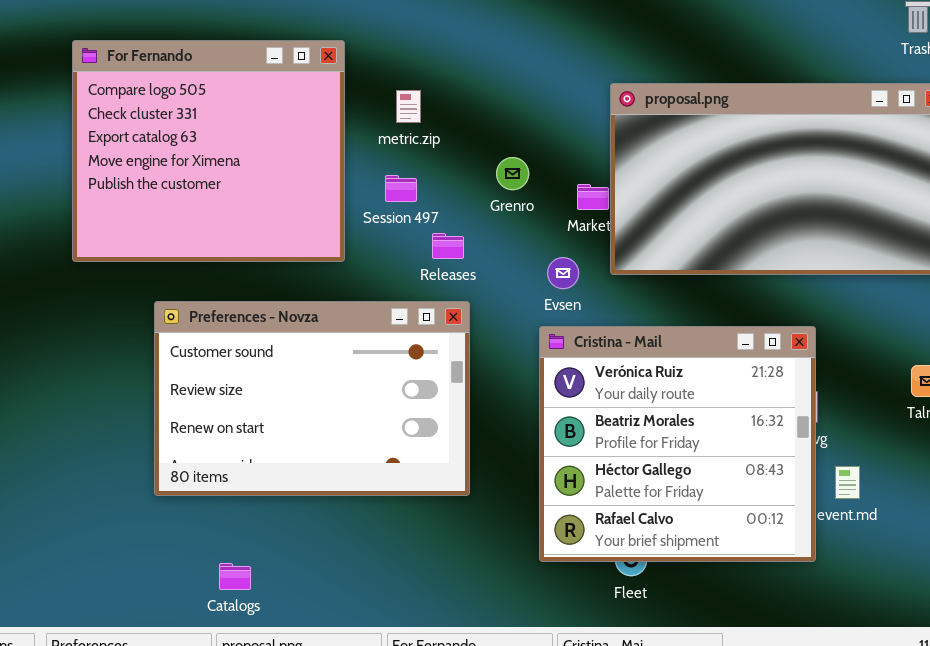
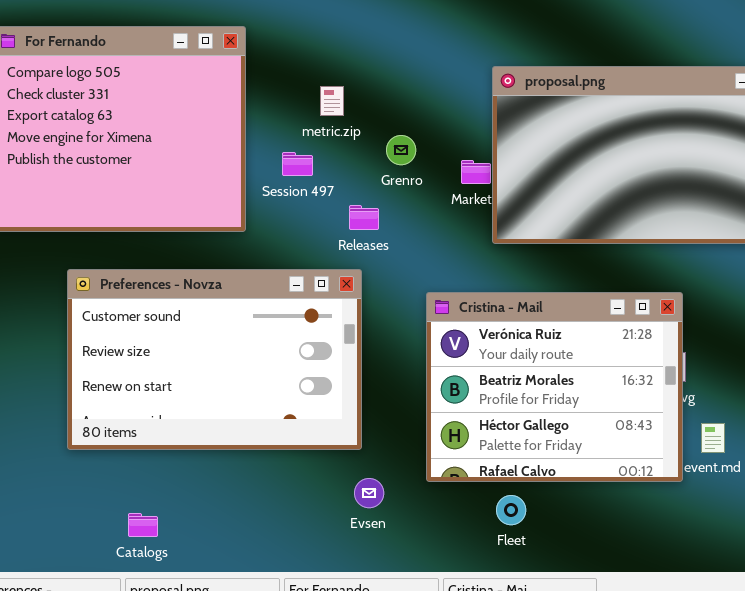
metric.zip: [396,90,421,123] -> [320,86,344,116], moved
Releases: [432,233,464,259] -> [349,205,379,230], moved
Evsen: [547,257,579,289] -> [354,478,384,508], moved
Cristina - Mail: [539,326,816,562] -> [426,292,683,482], resized

